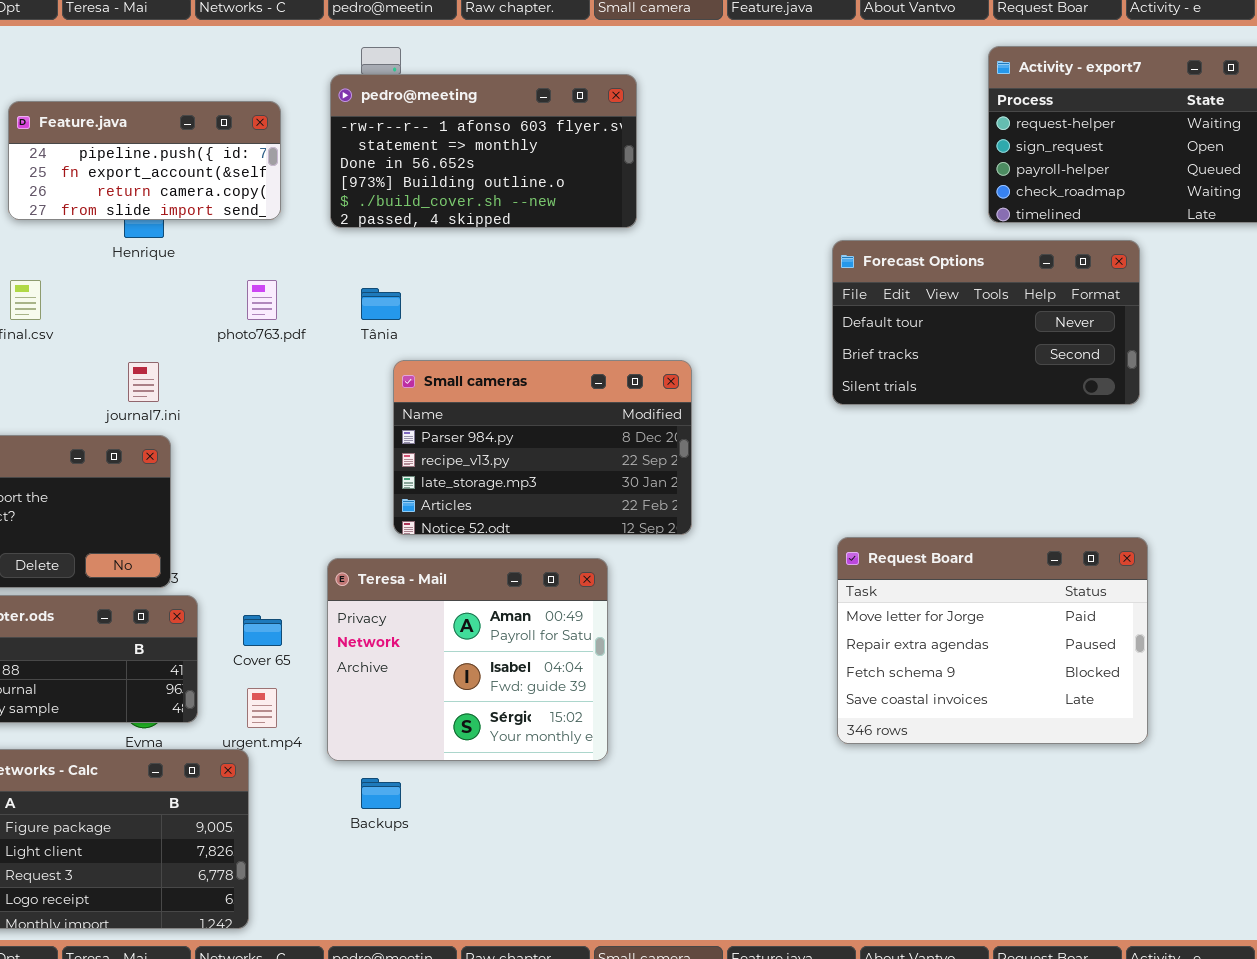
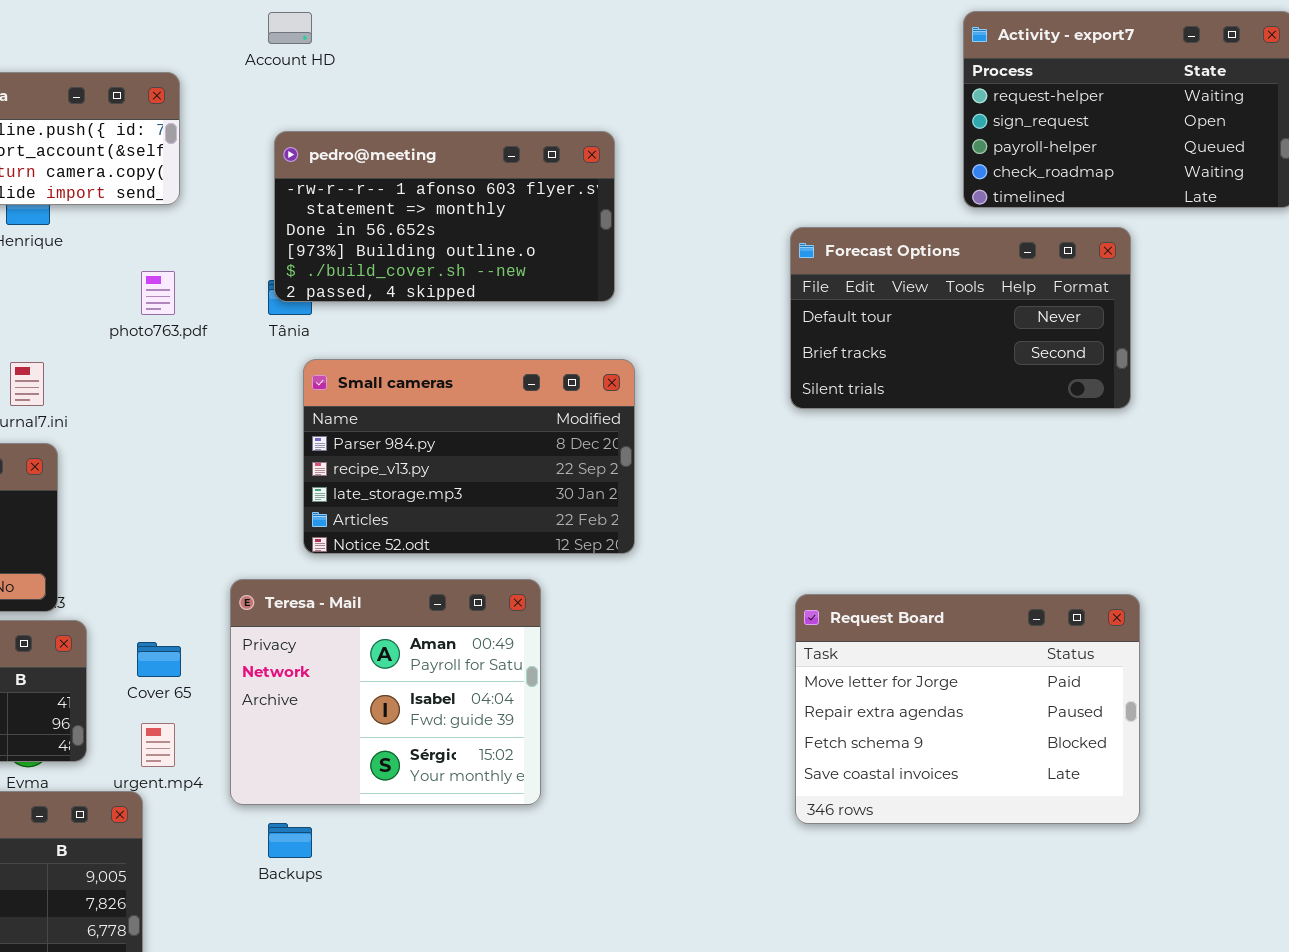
pedro@meeting: [330,74,637,228] -> [274,131,615,302], moved
Request Board: [837,537,1148,744] -> [795,594,1140,824], moved

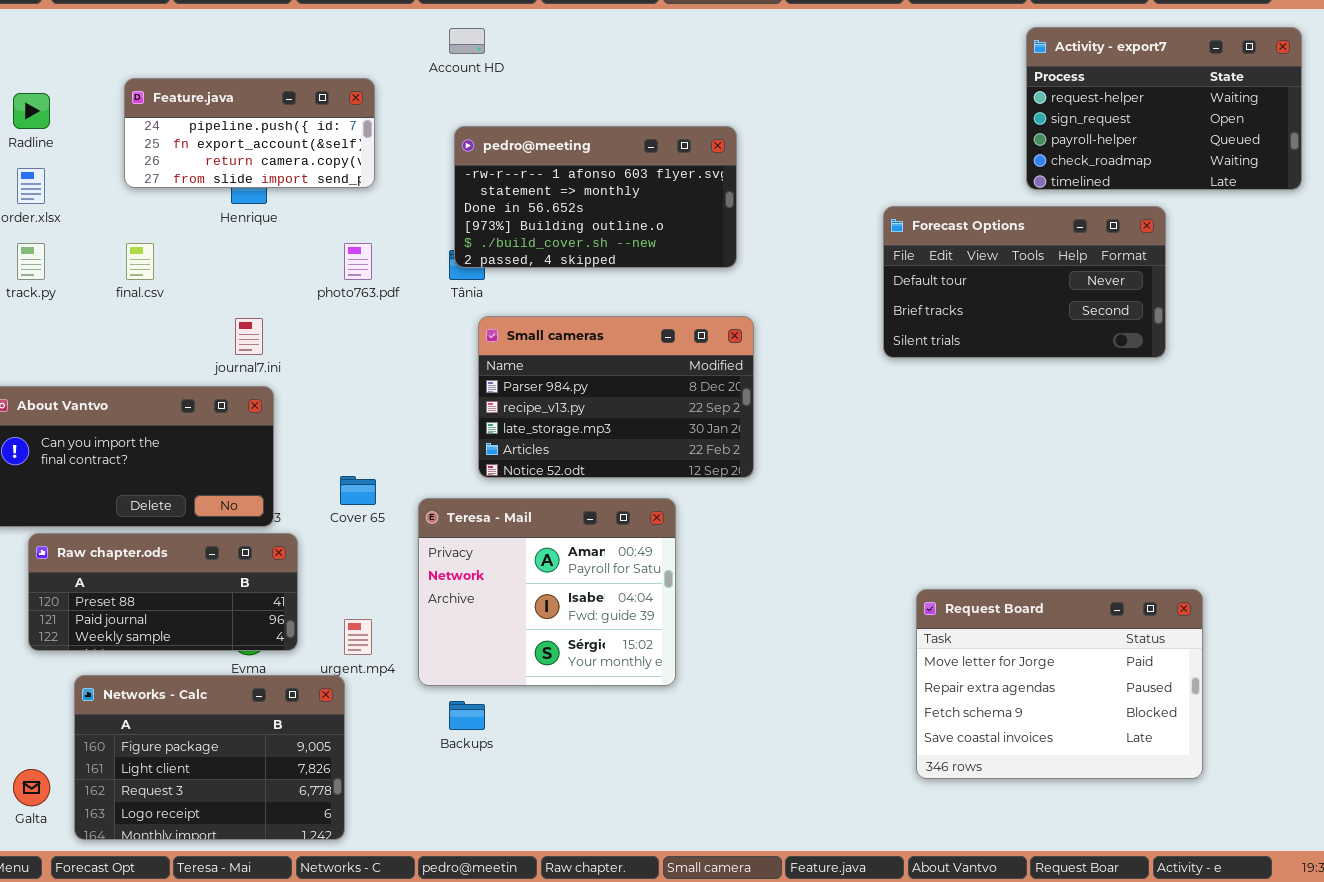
Request Board: [795,594,1140,824] -> [916,589,1203,779], moved
Cover 65: [137,642,181,677] -> [340,476,376,505], moved

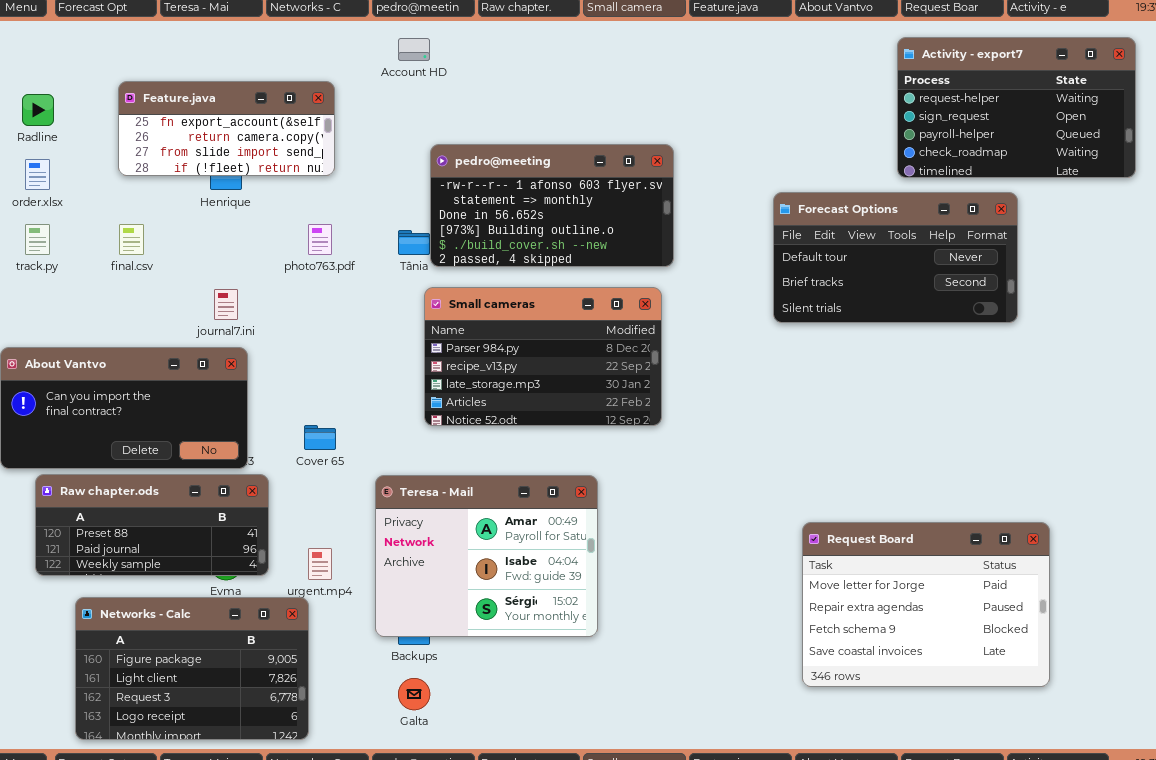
Feature.java: [124,78,375,188] -> [118,81,335,176], scrolled down 1 row
pedro@meeting: [454,126,737,268] -> [430,144,674,267], moved
Teresa - Mail: [418,498,676,686] -> [375,475,598,637], moved
Galta: [13,769,50,806] -> [398,678,430,710], moved

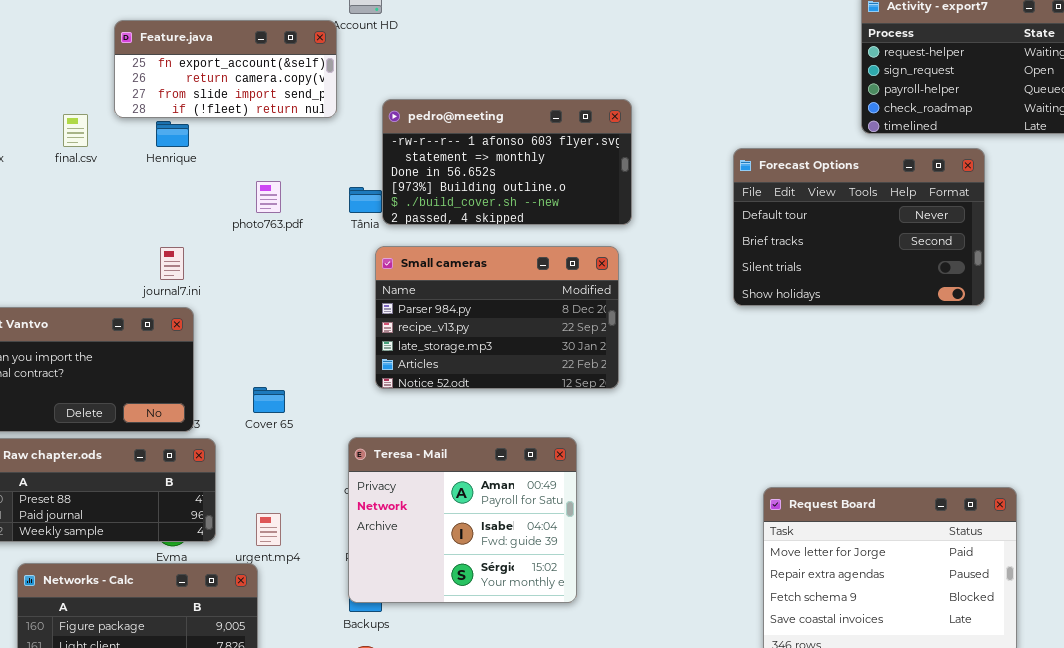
Feature.java: [118,81,335,176] -> [114,20,337,118], moved
Forecast Options: [773,192,1018,323] -> [733,148,985,306], resized
final.csv: [119,224,144,255] -> [63,114,88,147], moved
Teresa - Mail: [375,475,598,637] -> [348,437,577,603], moved

